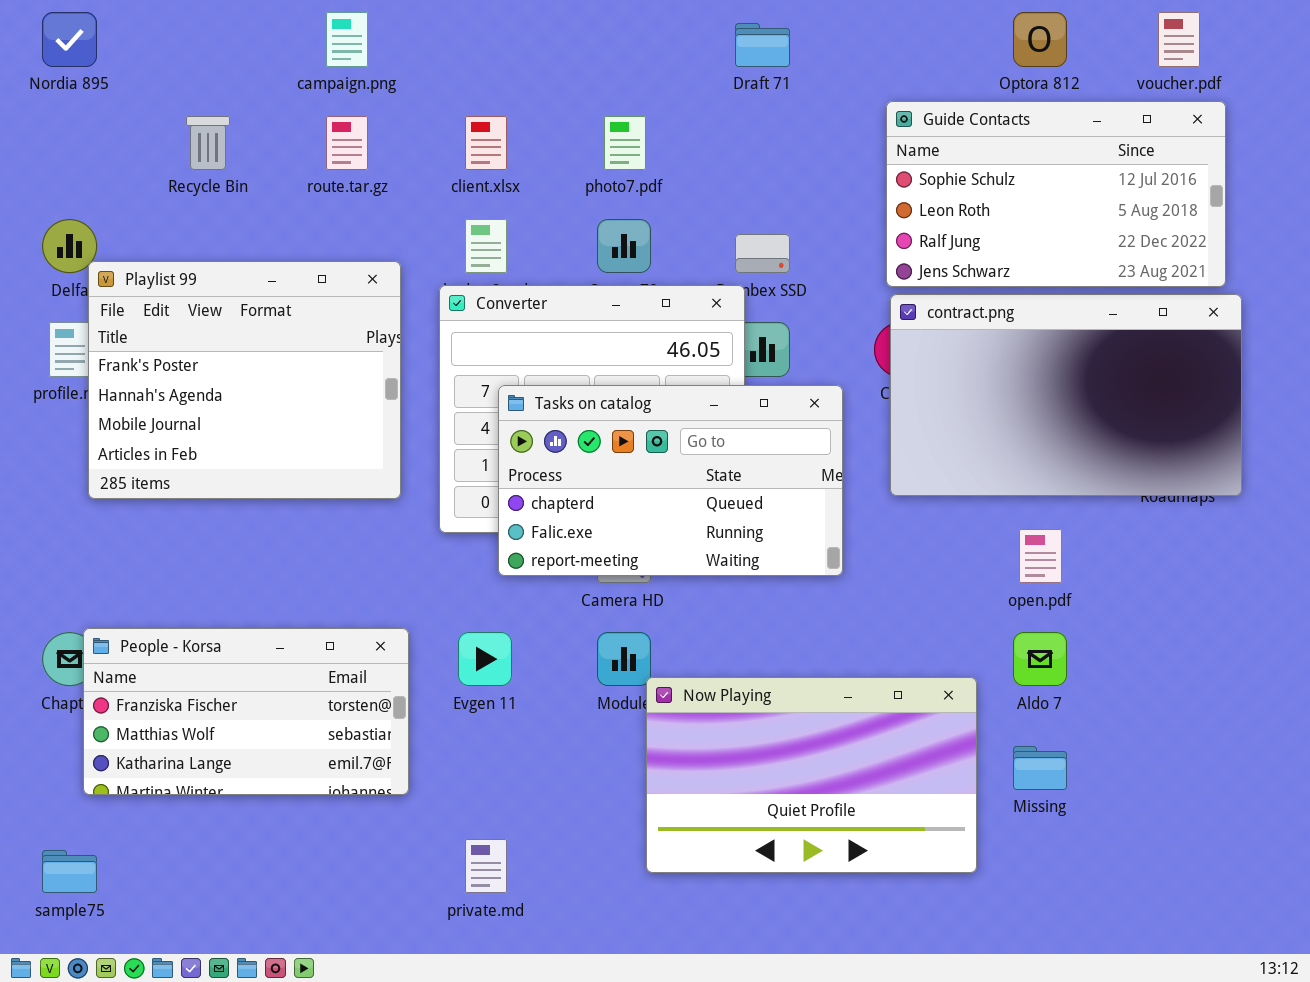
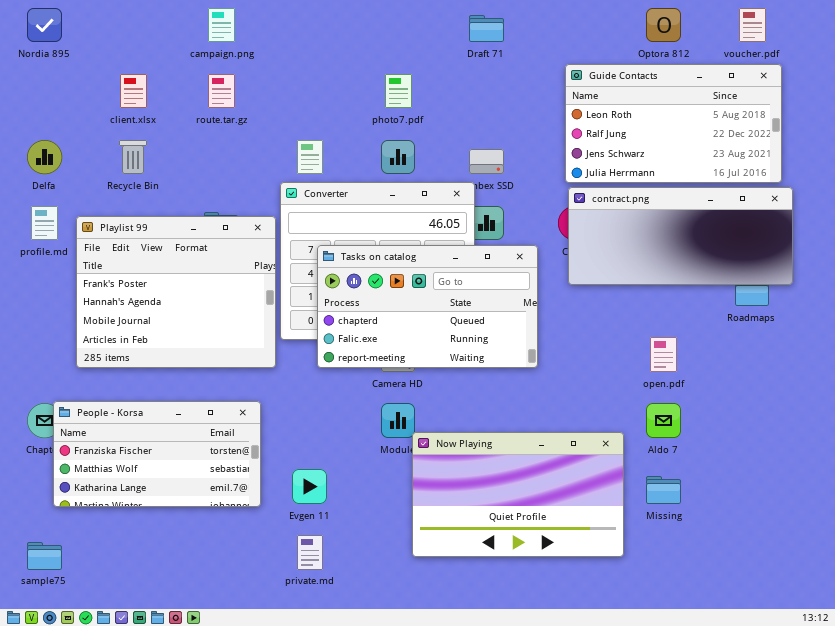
Guide Contacts: [886,101,1226,287] -> [565,64,782,183], scrolled down 1 row
Recycle Bin: [186,116,230,170] -> [119,140,147,174], moved
client.xlsx: [465,116,507,170] -> [120,74,147,108], moved
Playlist 99: [88,261,401,499] -> [76,216,276,368], moved
contract.png: [890,294,1242,496] -> [568,187,793,285], resized
Evgen 11: [458,632,512,686] -> [292,469,327,504], moved

